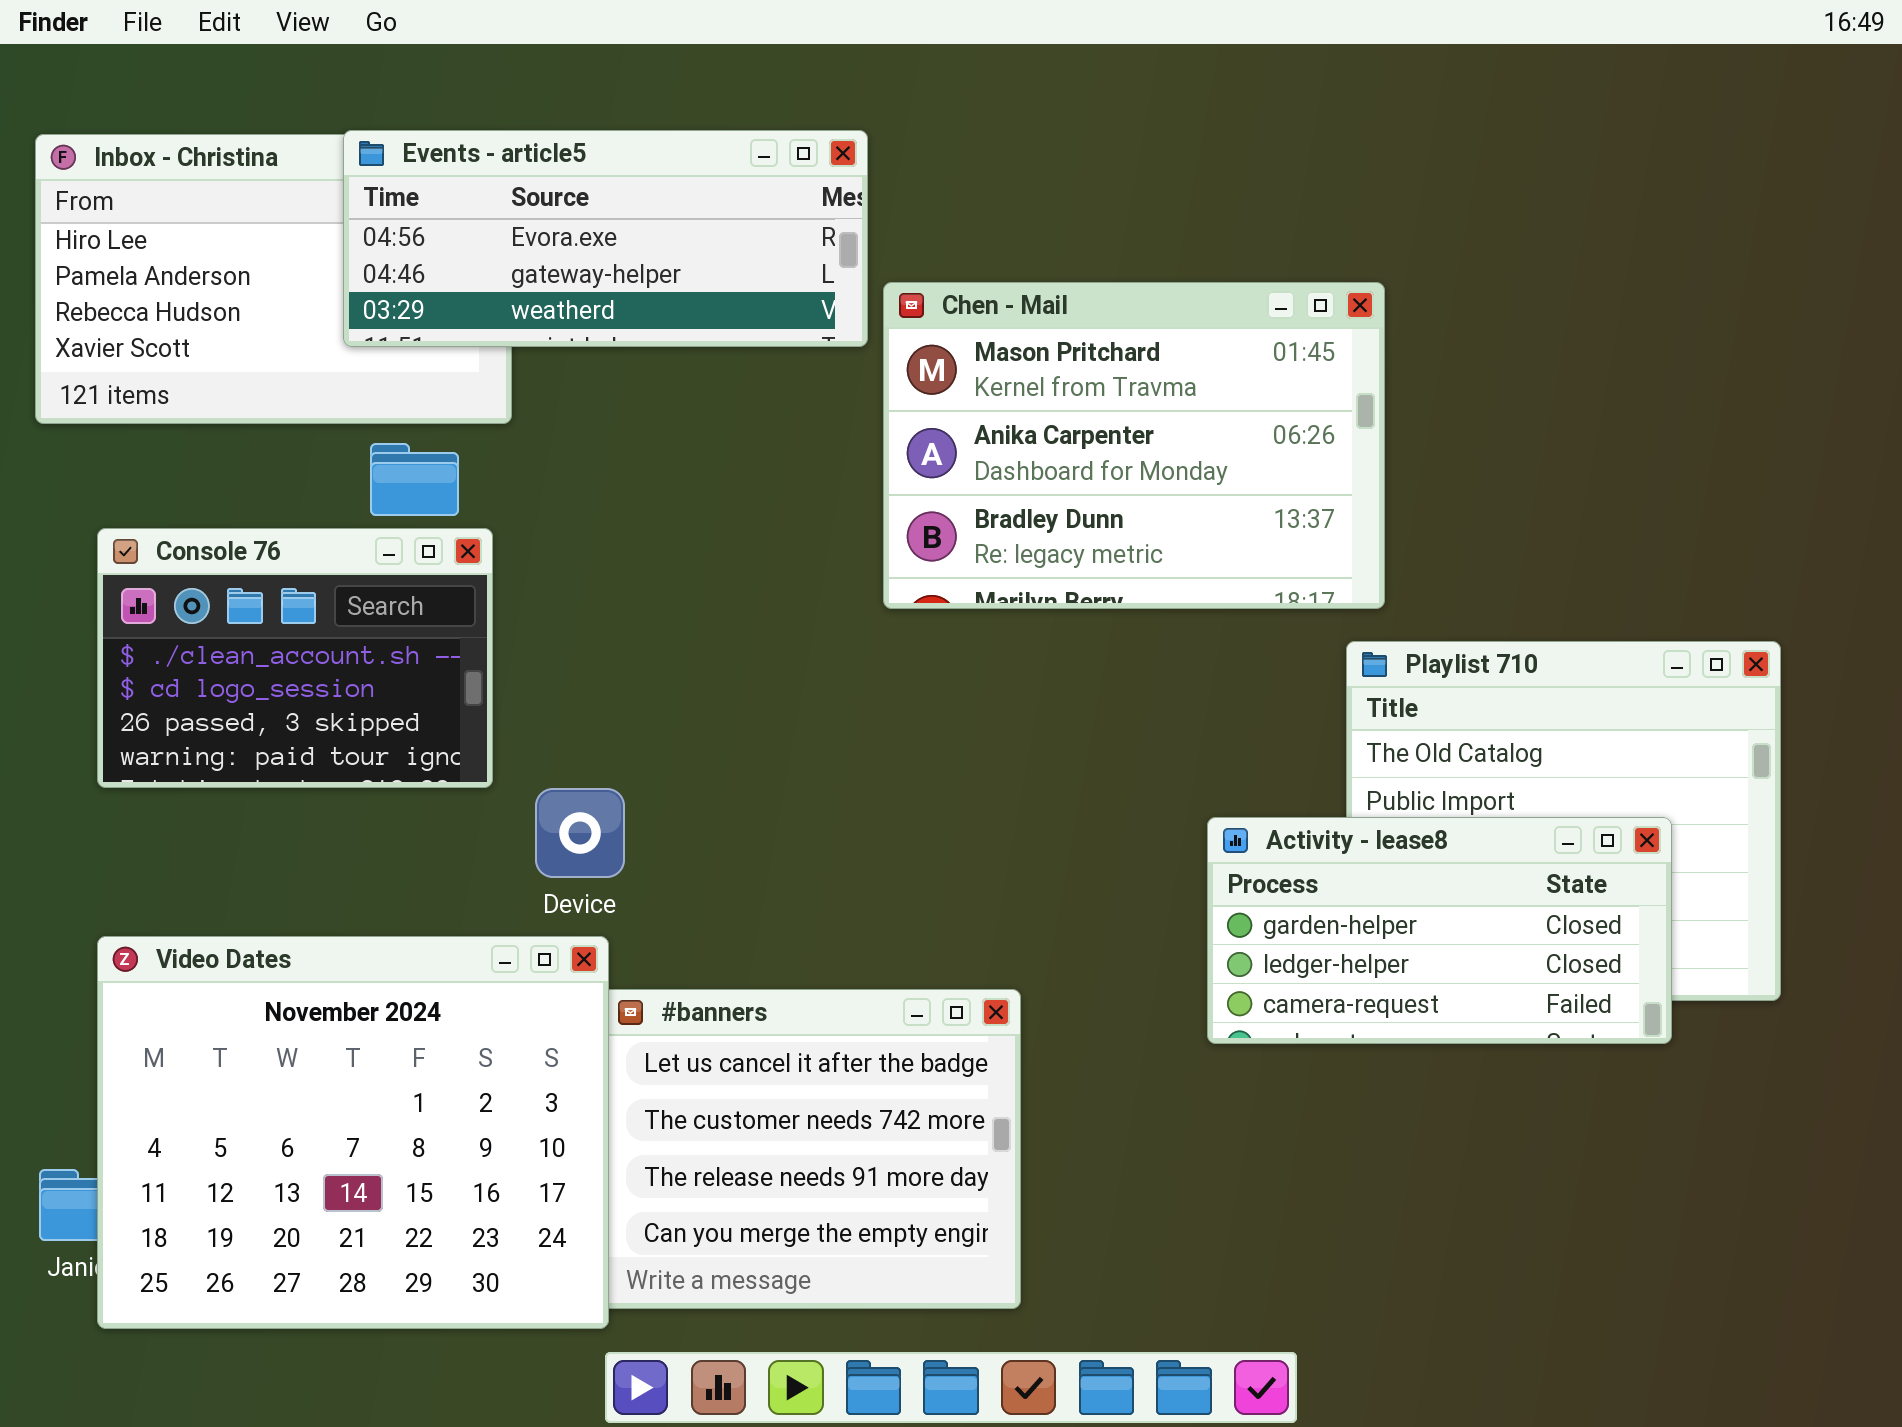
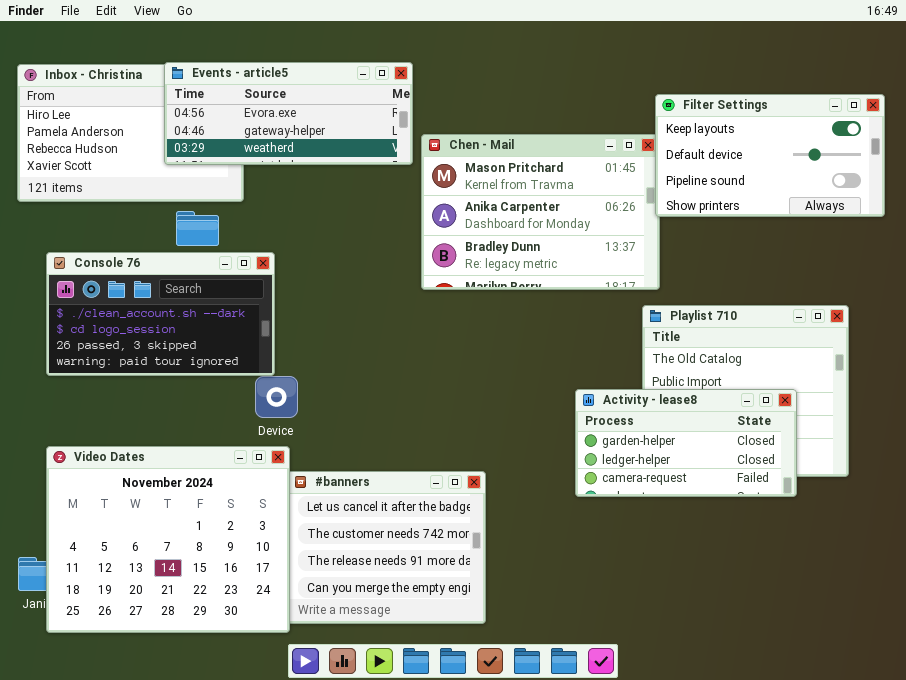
Filter Settings: none -> [655,94,885,217], opened
Console 76: [97,528,493,788] -> [46,252,275,376], resized

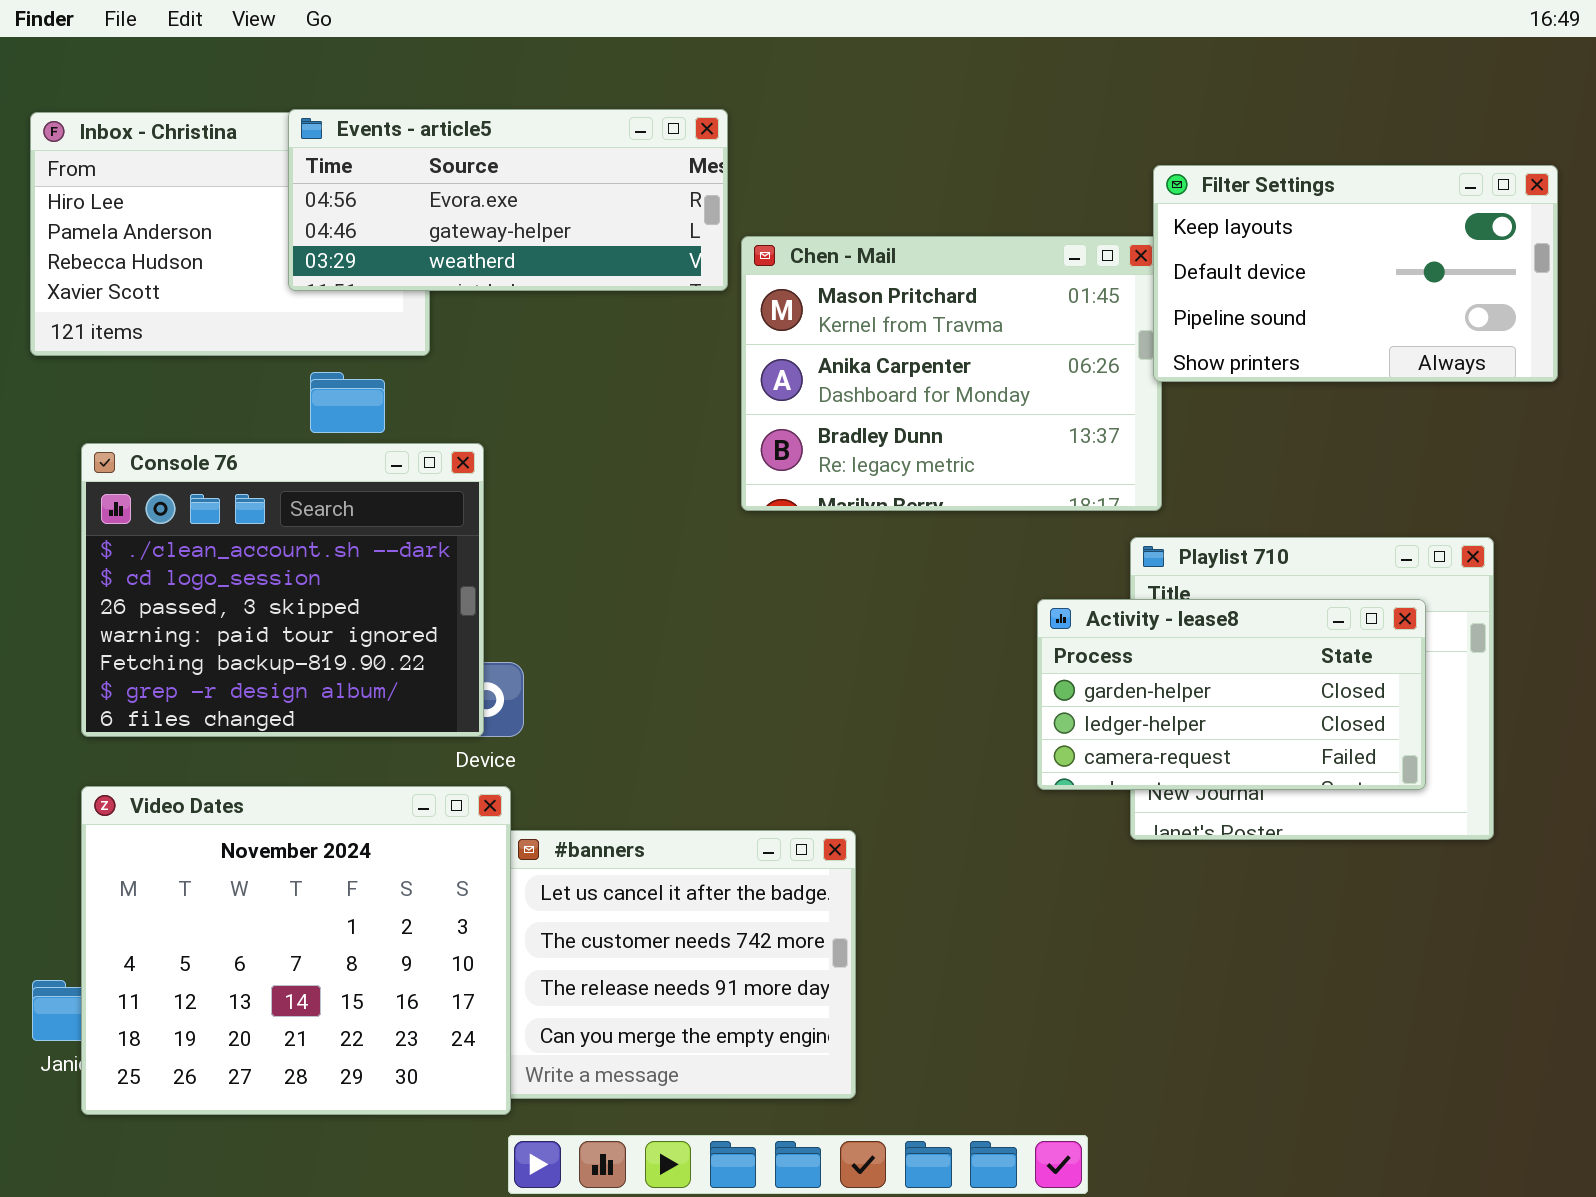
Console 76: [46,252,275,376] -> [81,443,484,737], resized
Activity - lease8: [575,389,797,497] -> [1037,599,1426,790], moved

